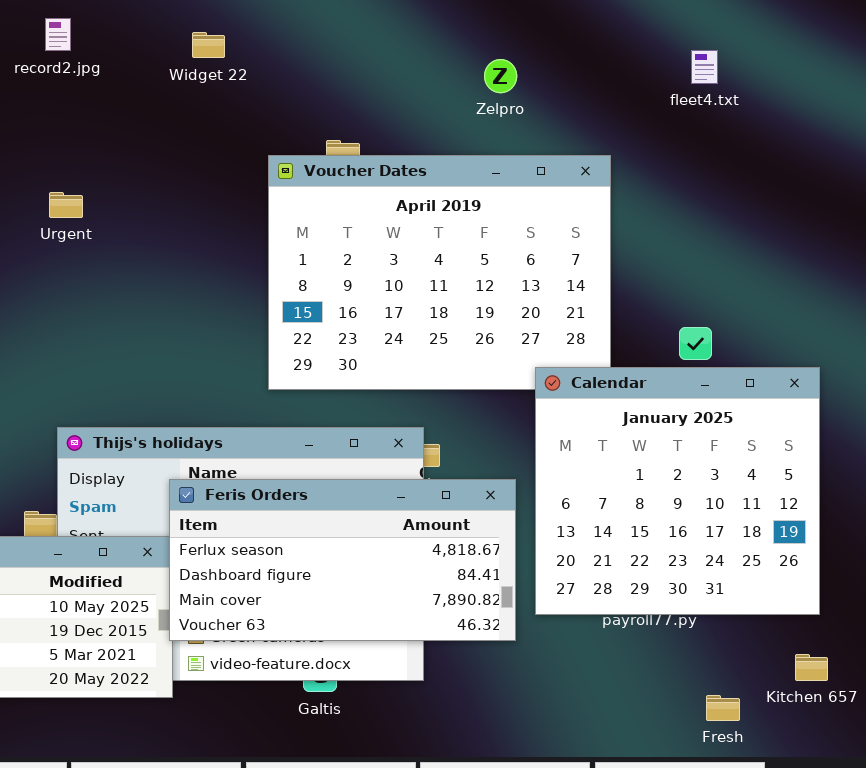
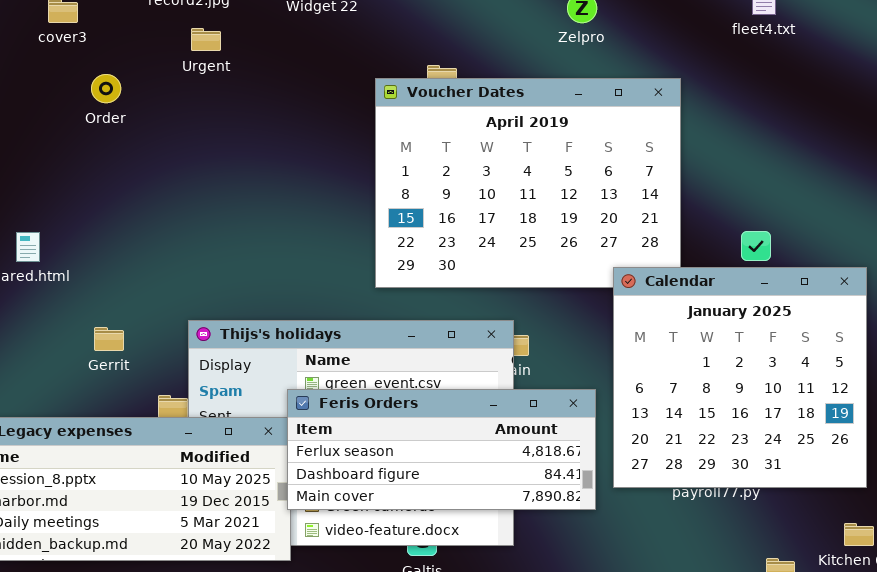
Urgent: [49,192,83,218] -> [191,28,221,51], moved
Feris Orders: [169,479,516,641] -> [287,389,596,510], resized

